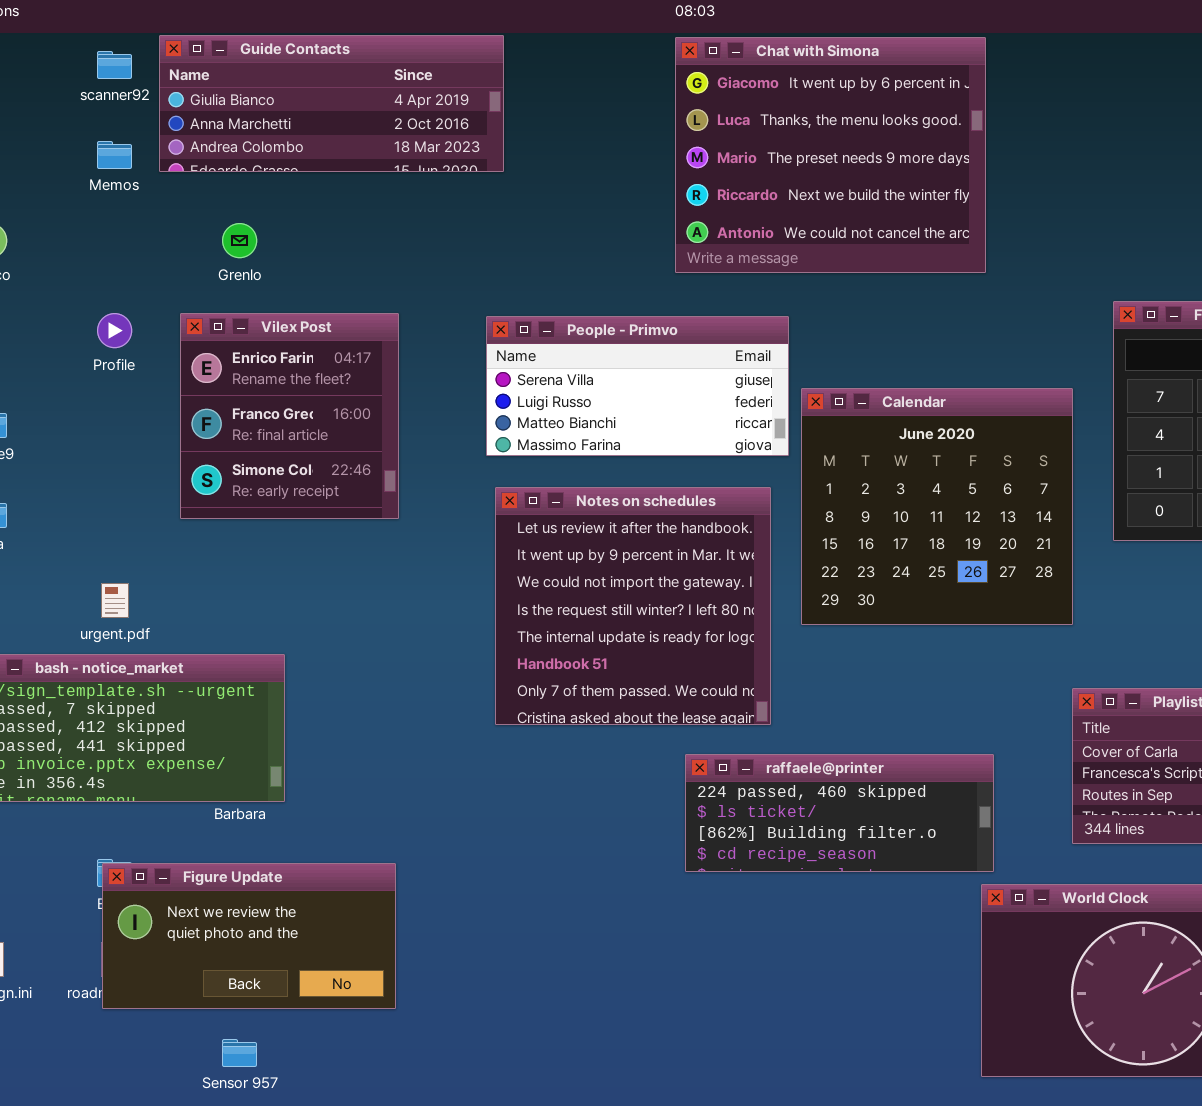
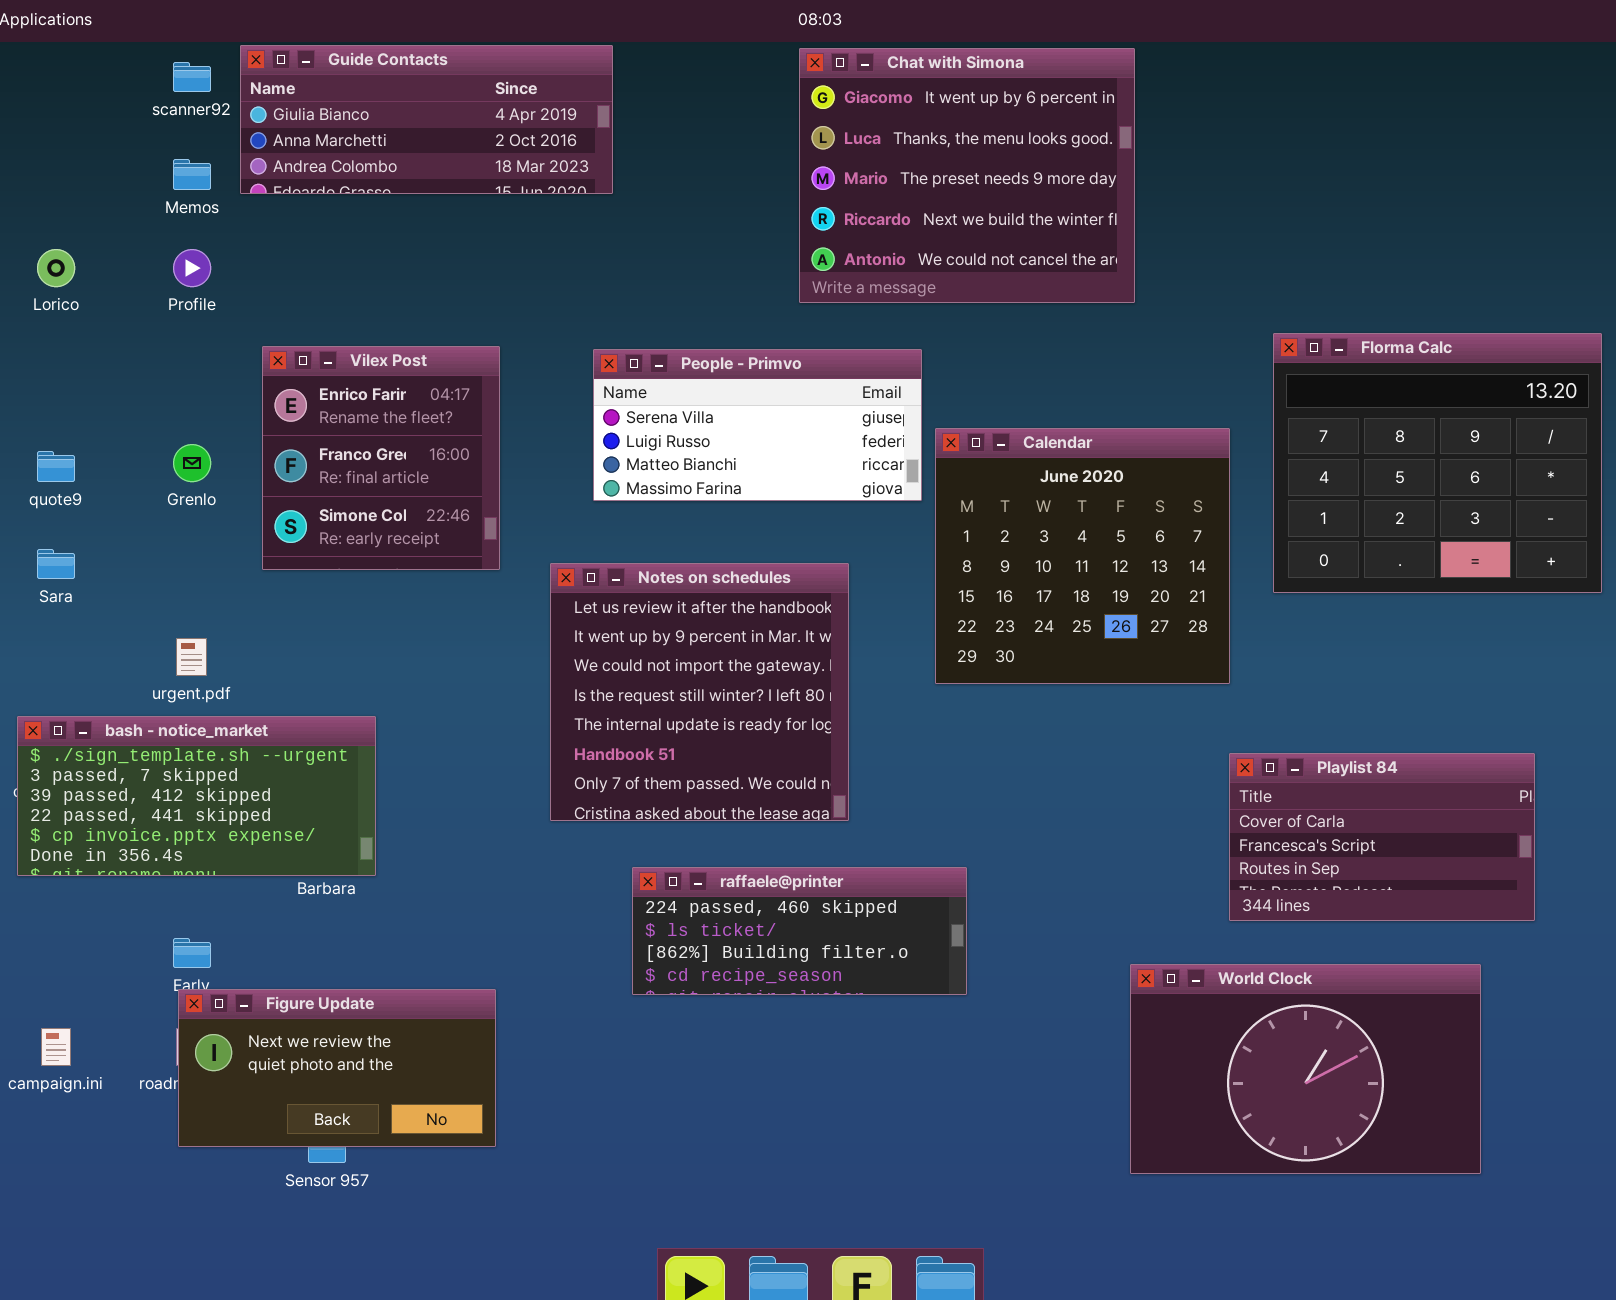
Grenlo: [222,223,257,258] -> [173,444,211,482], moved
Profile: [97,313,132,348] -> [173,249,211,287], moved
Notes on schedules: [495,487,771,725] -> [550,563,849,821], moved
raffaele@printer: [685,754,994,872] -> [632,867,967,995], moved
Figure Update: [102,863,396,1009] -> [178,989,496,1147], moved

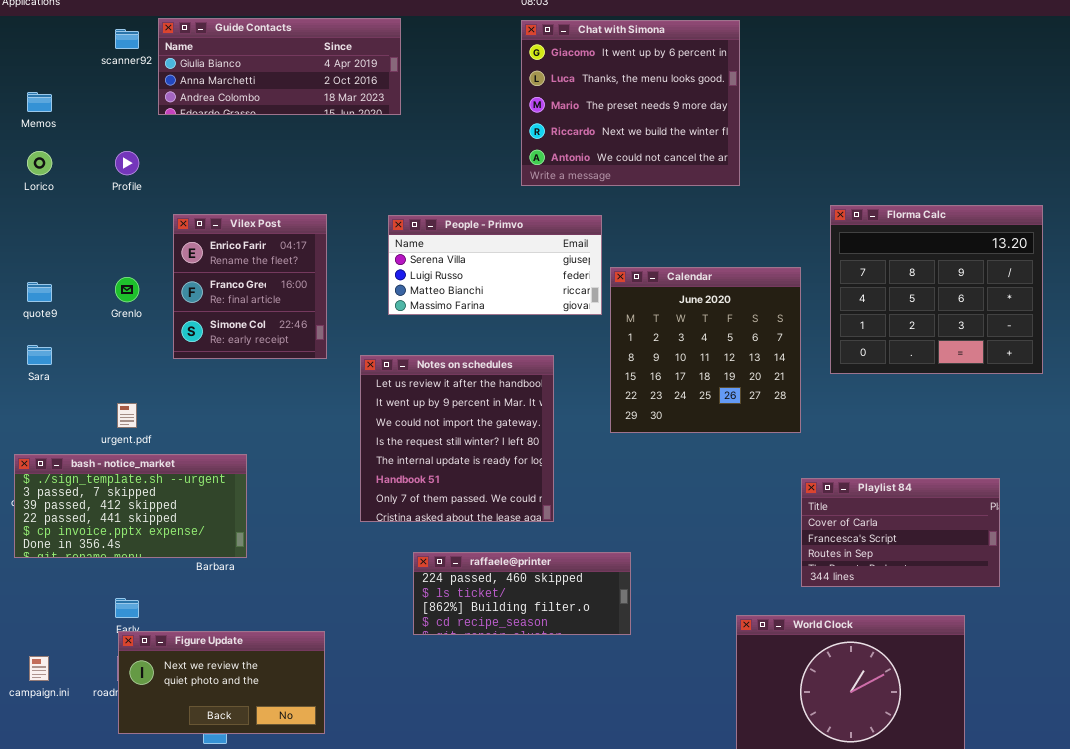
Memos: [173,159,211,190] -> [27,92,52,112], moved

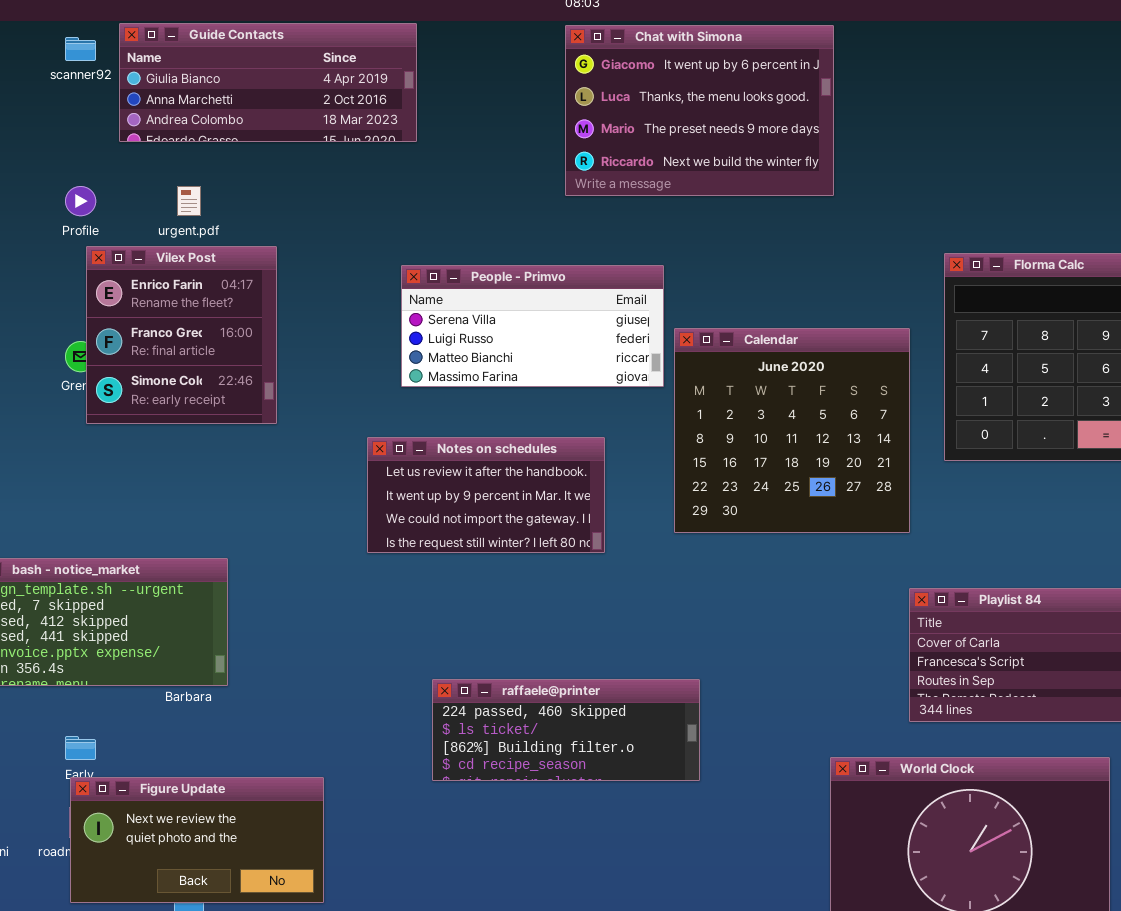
Chat with Simona: [521,20,740,186] -> [565,25,834,196], resized
Vilex Post: [173,214,327,359] -> [86,246,277,424], moved
Notes on schedules: [360,355,554,522] -> [367,437,605,553], resized
urgent.pdf: [117,403,137,428] -> [177,186,201,216], moved

